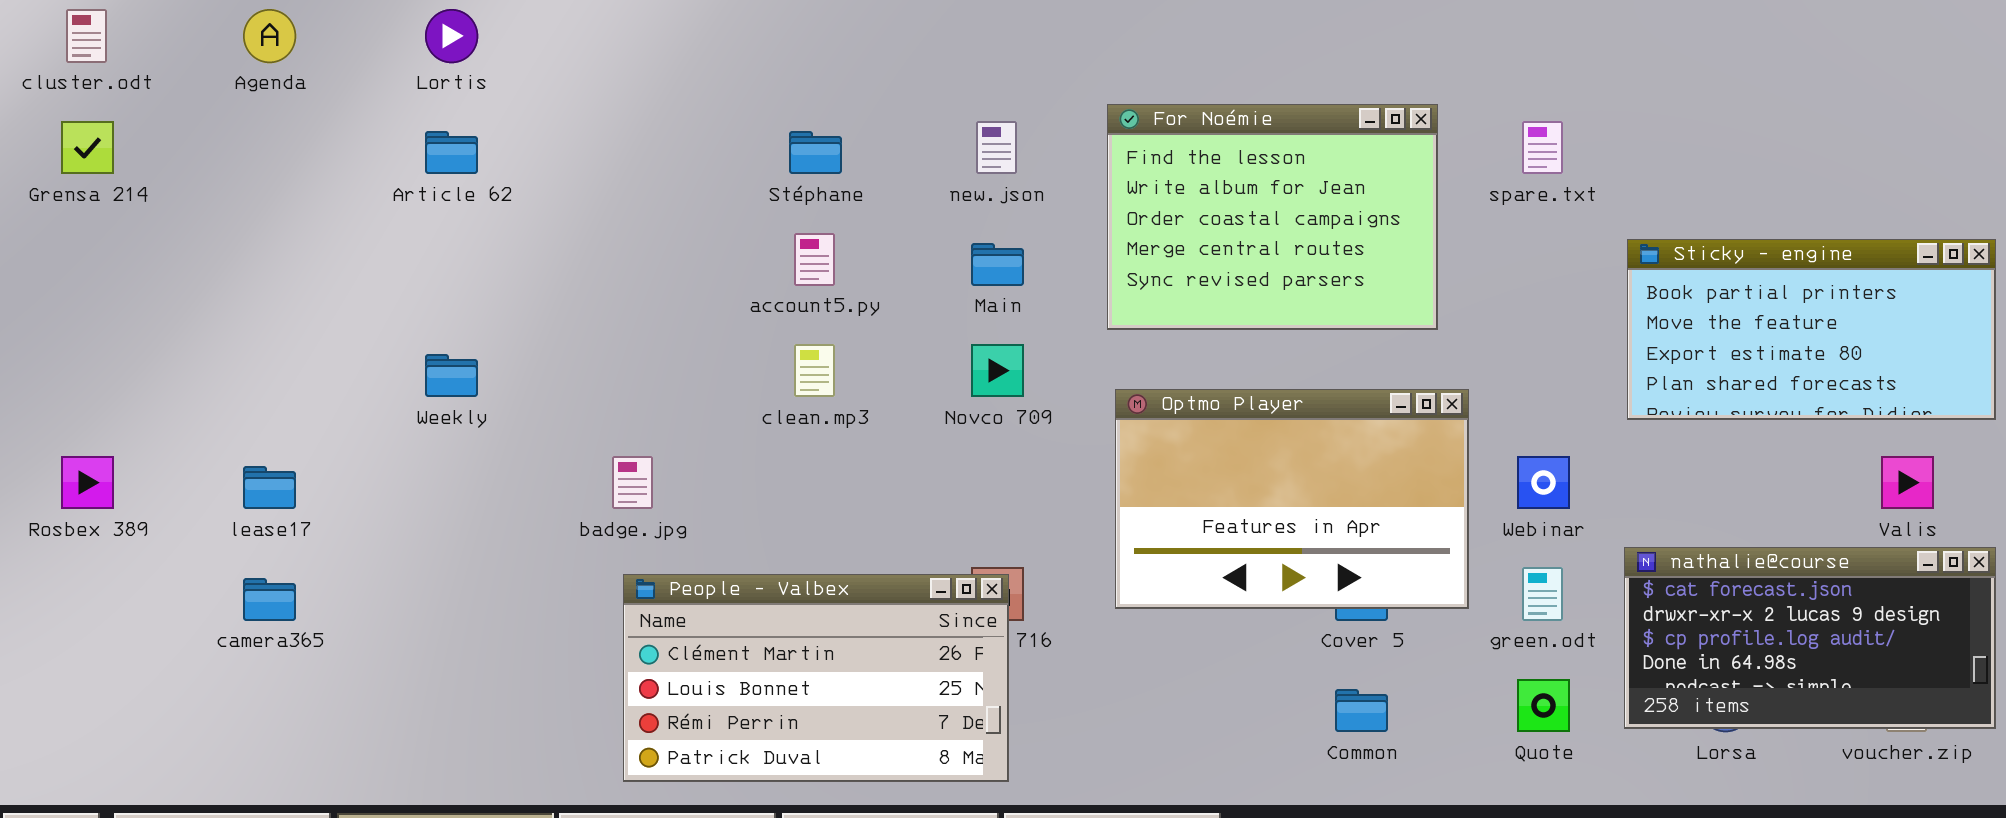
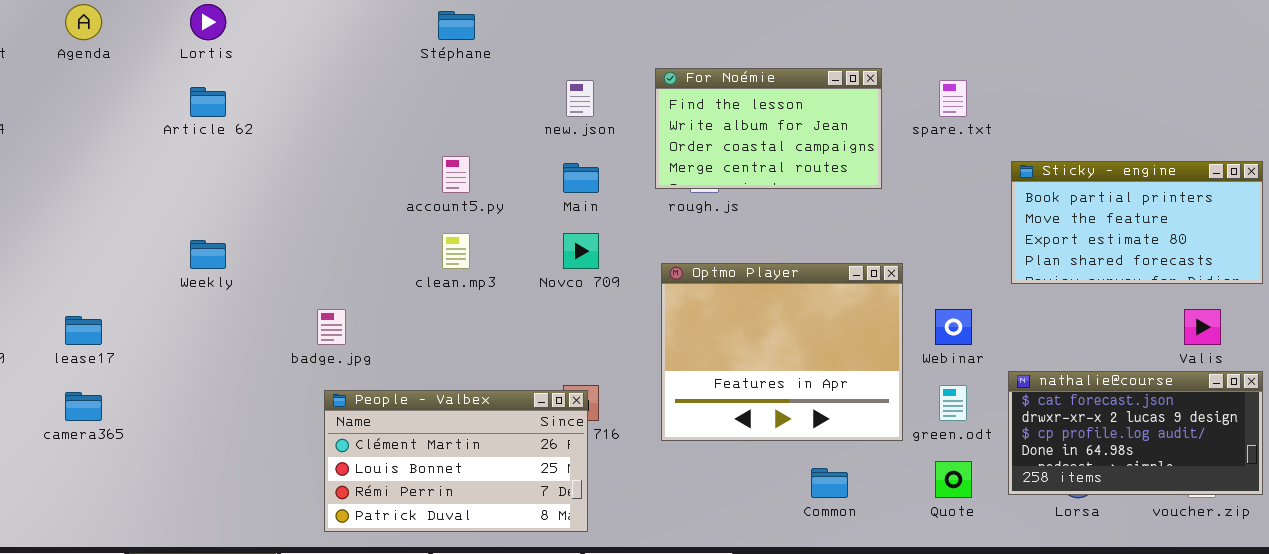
For Noémie: [1107,104,1438,330] -> [655,68,882,189], resized
Stéphane: [789,131,842,174] -> [438,11,475,40], moved
Optmo Player: [1115,389,1469,609] -> [661,263,903,441], resized

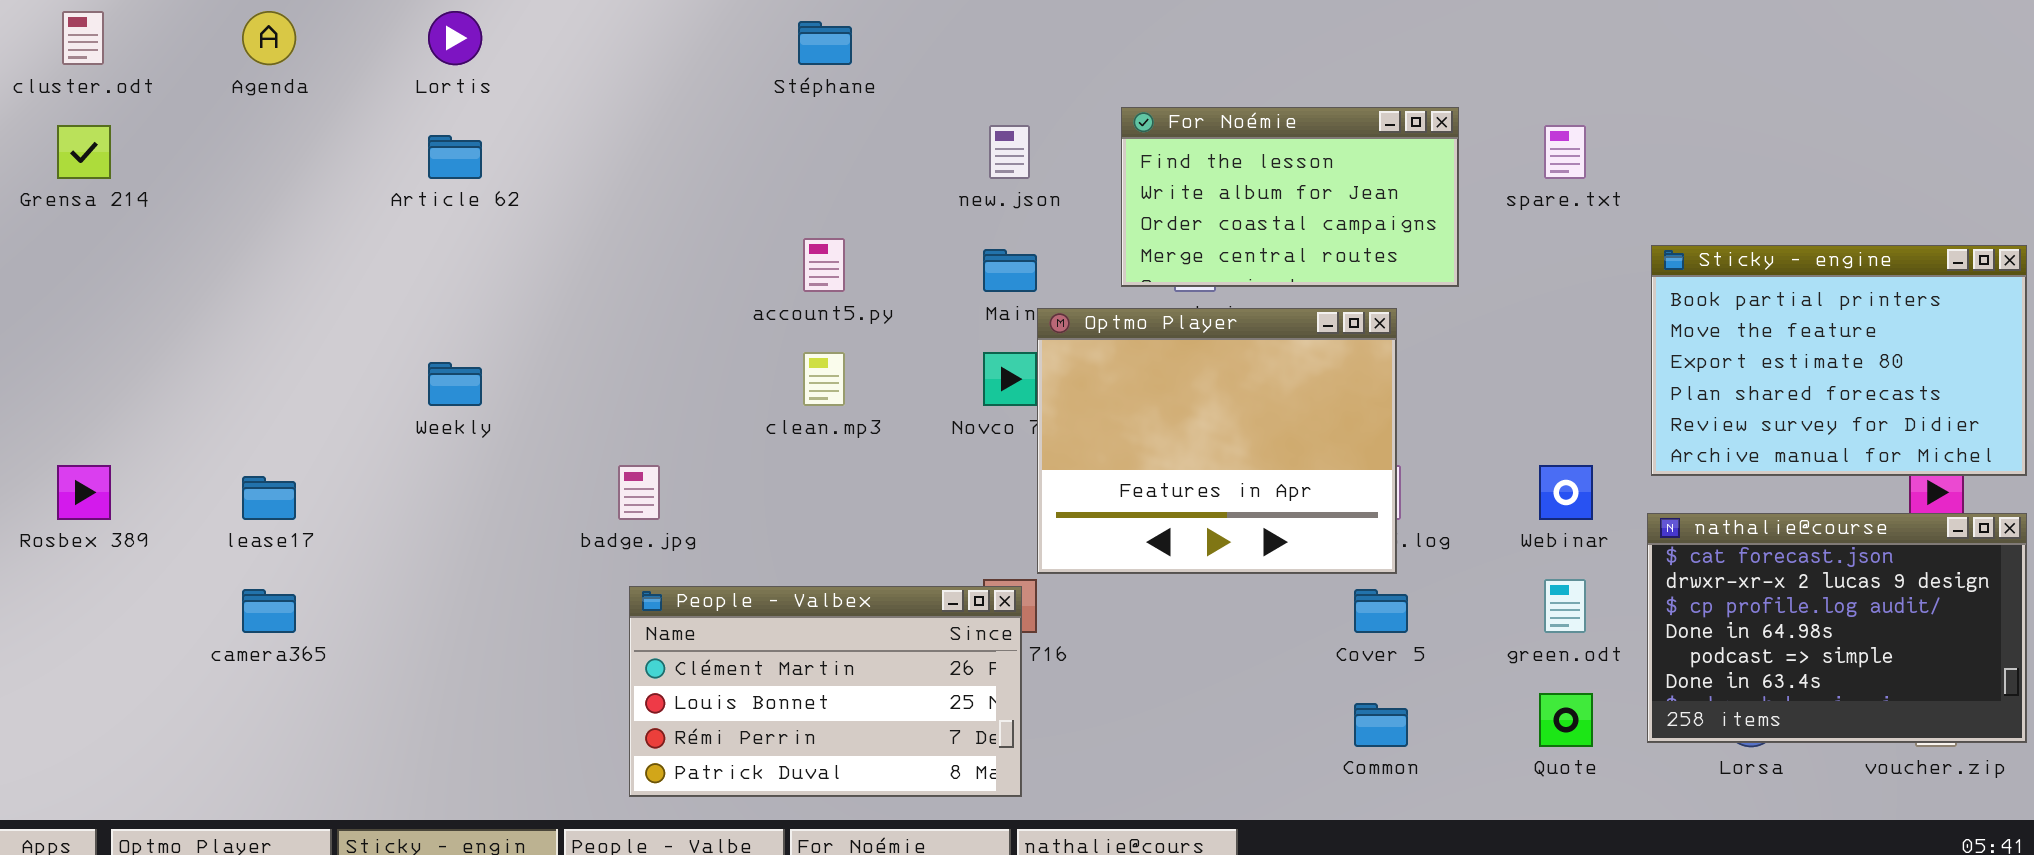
Sticky - engine: [1011,161,1263,284] -> [1651,245,2027,476], resized
Optmo Player: [661,263,903,441] -> [1037,308,1397,574], moved
nathalie@course: [1008,371,1263,495] -> [1647,513,2027,743], resized

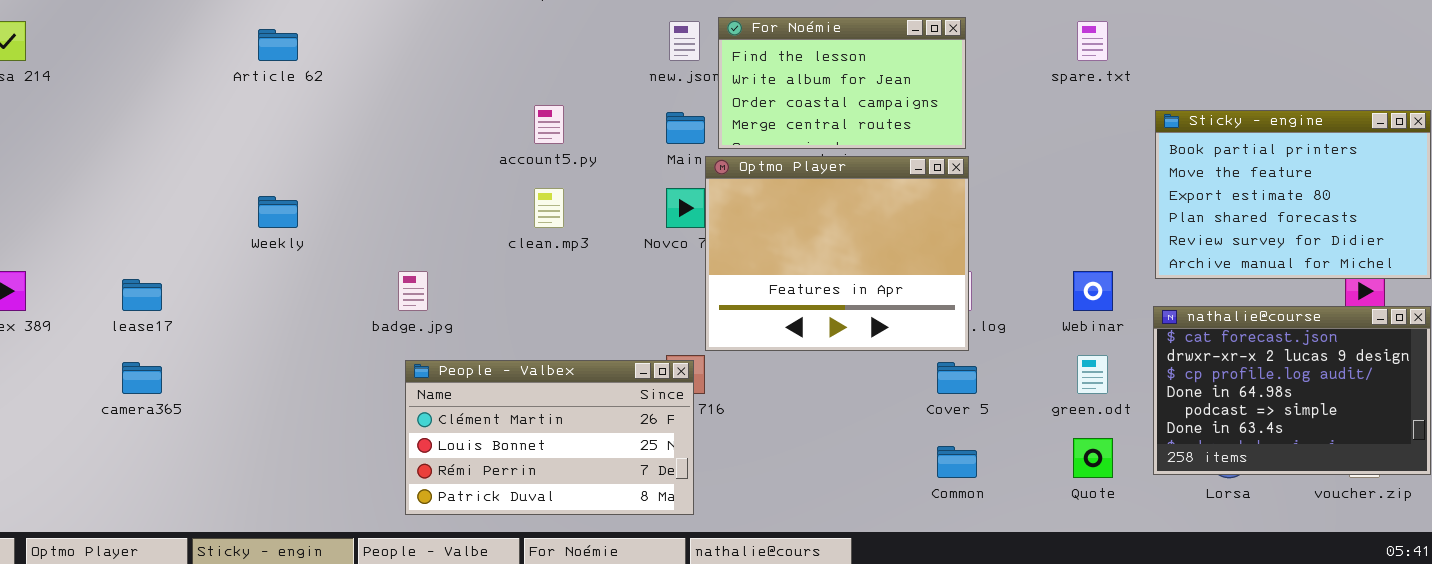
For Noémie: [1121,107,1459,287] -> [718,17,966,149], moved

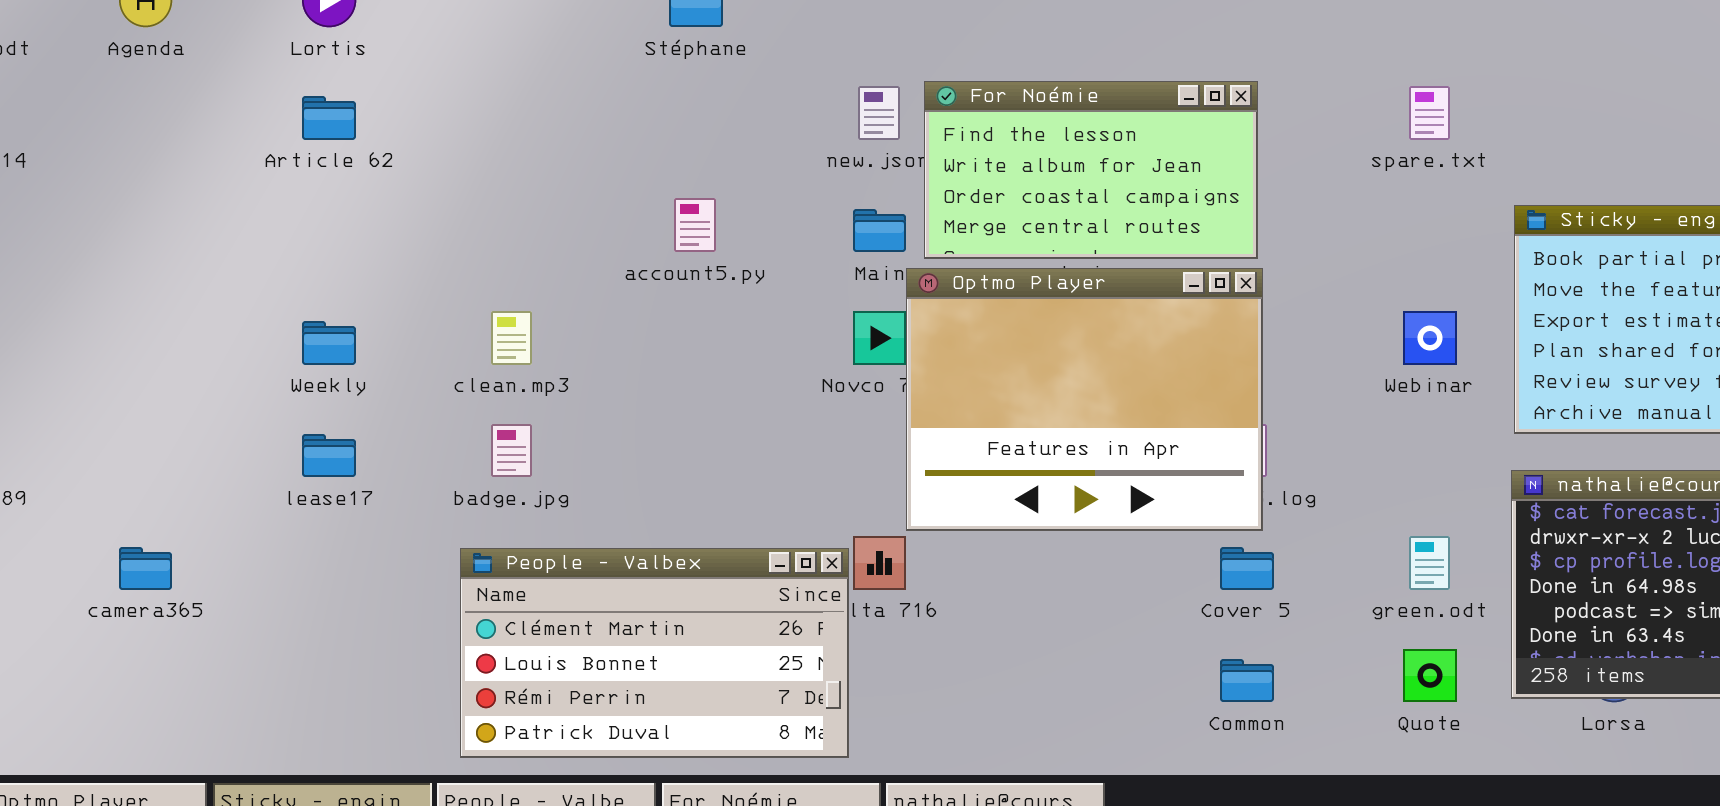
clean.mp3: [534,188,564,228] -> [491,311,532,365], moved
Webinar: [1073,271,1113,311] -> [1403,311,1457,365], moved
lease17: [122,279,162,311] -> [302,434,356,477], moved
People - Valbex: [405,360,694,515] -> [460,548,849,758], moved

